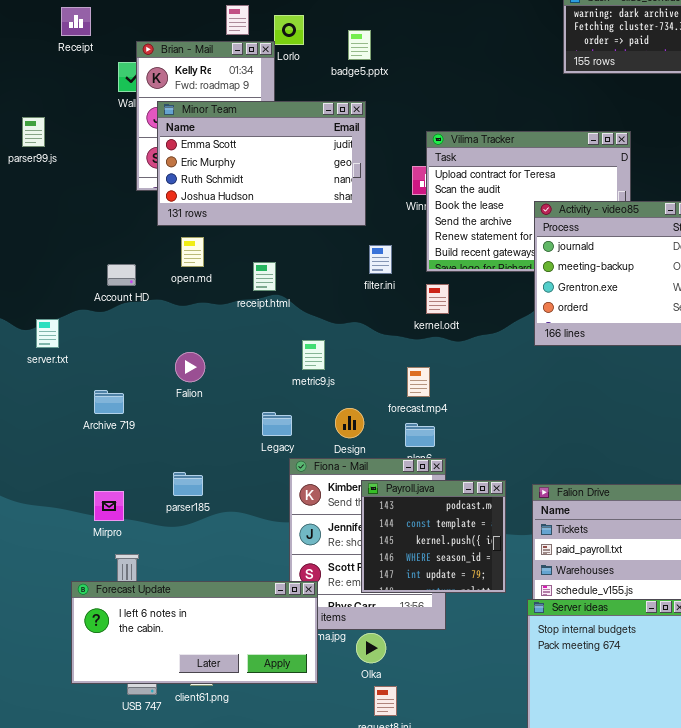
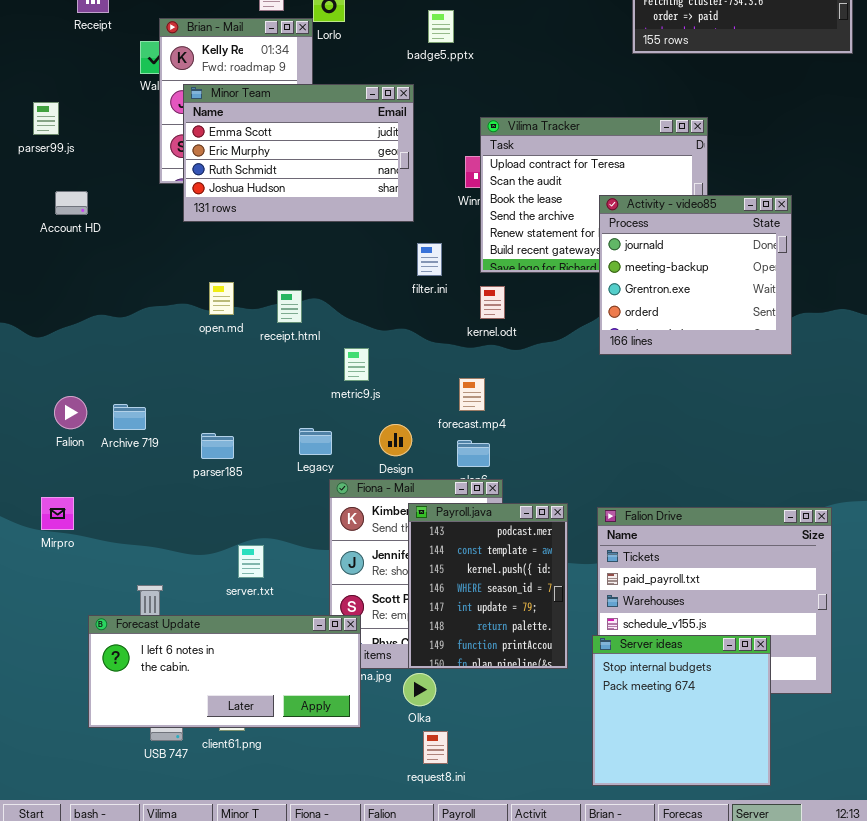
badge5.pptx: [348,30,371,60] -> [428,10,454,43], moved
open.md: [181,237,204,267] -> [209,282,234,315], moved
receipt.html: [253,262,276,291] -> [277,290,302,323], moved
Account HD: [107,264,136,286] -> [55,191,88,215], moved
server.txt: [36,319,59,348] -> [238,545,264,578], moved
Falion: [175,352,205,382] -> [54,396,87,429], moved
parser185: [173,472,203,496] -> [201,433,234,459], moved
Payroll.java: [361,480,506,593] -> [408,503,568,669], resized
Mirpro: [94,491,124,521] -> [41,497,74,530], moved

